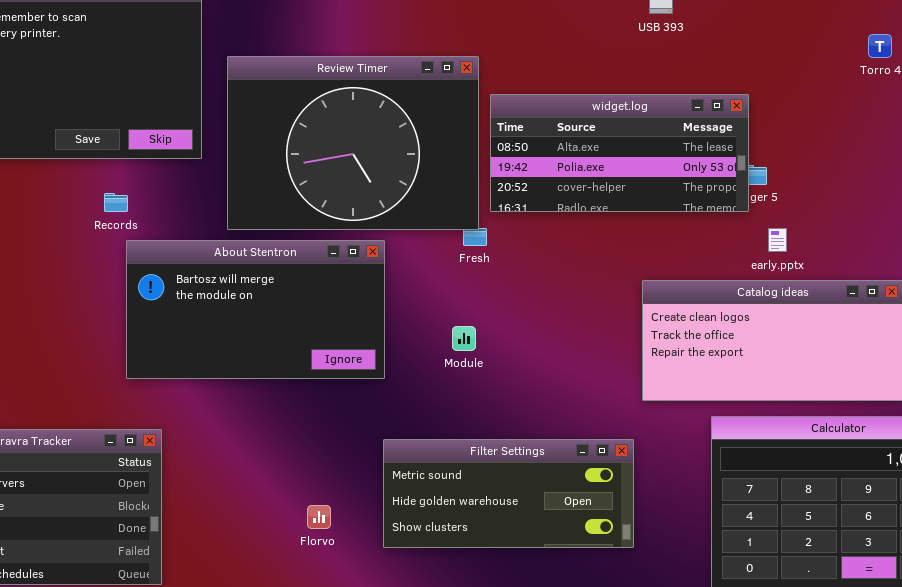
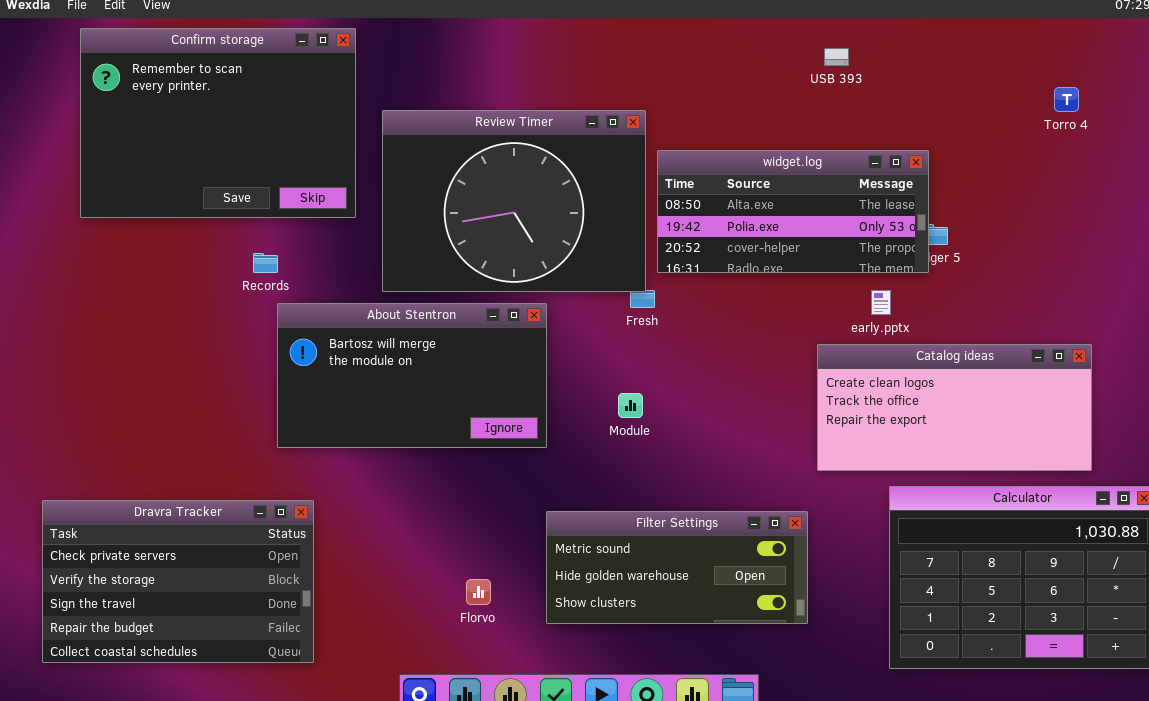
early.pptx: [768,228,787,252] -> [871,290,891,315], moved

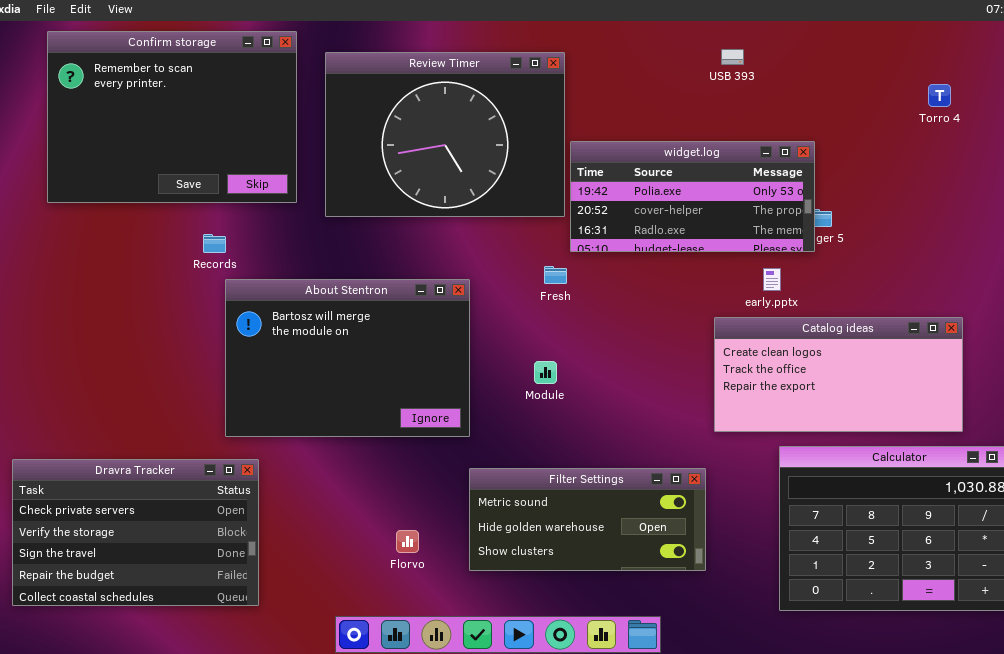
Review Timer: [382,110,646,292] -> [325,52,565,217], moved
widget.log: [657,150,929,273] -> [570,141,815,252], scrolled down 1 row
About Stentron: [277,303,547,448] -> [225,279,470,437], resized

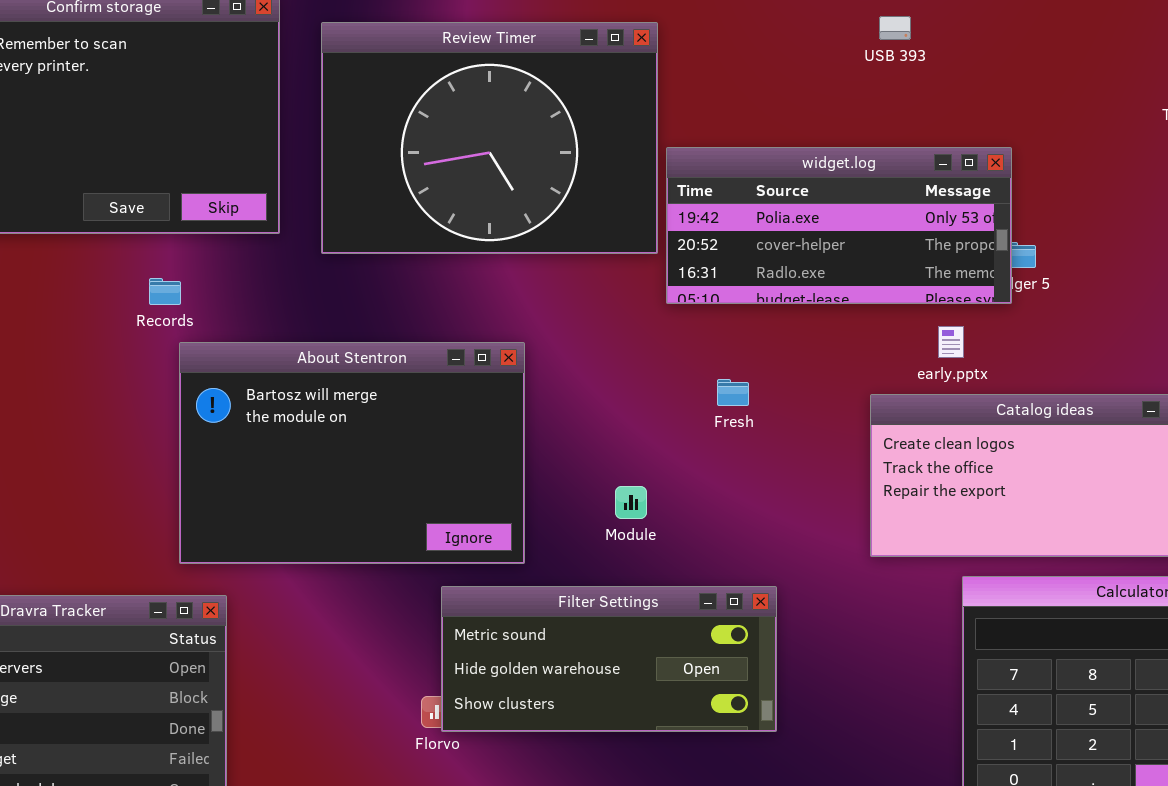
Fresh: [544,266,567,284] -> [717,379,749,406], moved
Module: [534,361,557,384] -> [615,486,647,519], moved
Filter Settings: [469,468,706,571] -> [441,586,777,732], moved

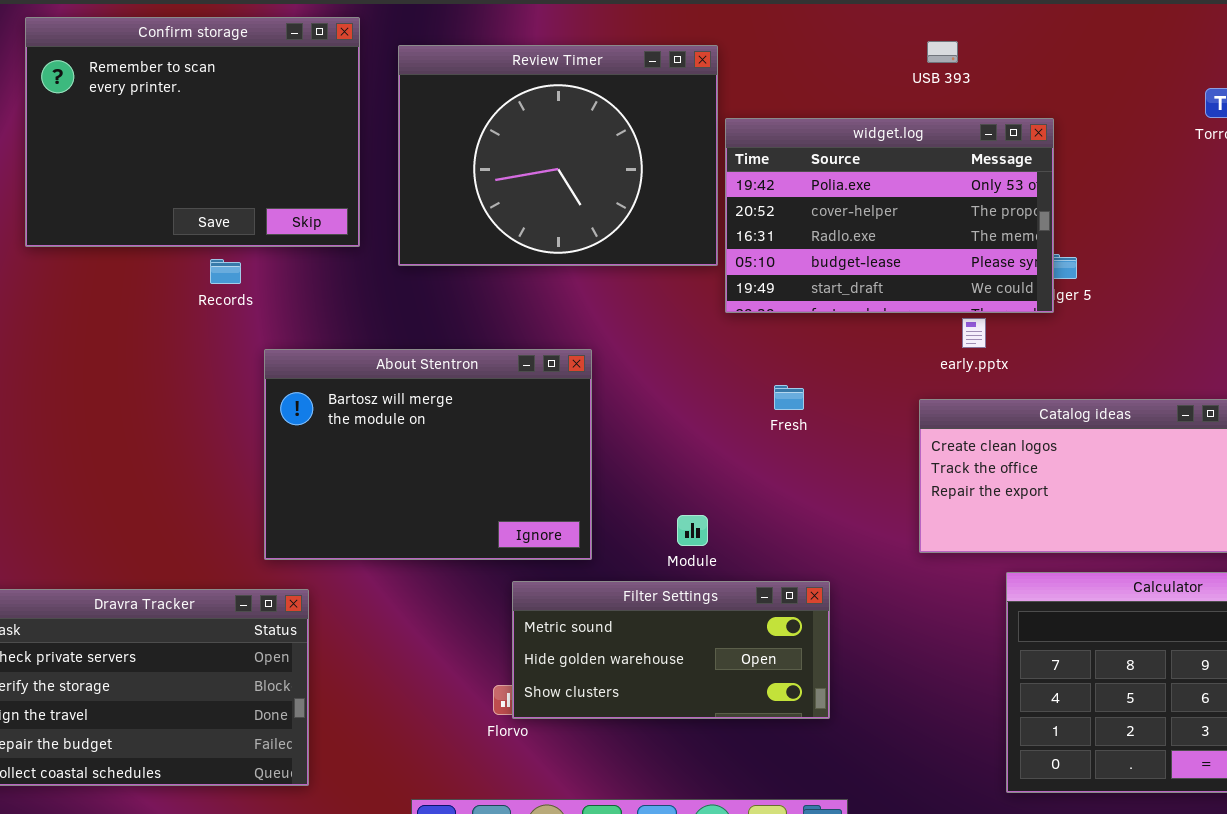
widget.log: [666,147,1012,304] -> [725,118,1054,313], resized
Records: [149,278,181,305] -> [210,259,241,284], moved
early.pptx: [938,326,964,358] -> [962,318,986,348], moved
Module: [615,486,647,519] -> [677,515,708,546], moved

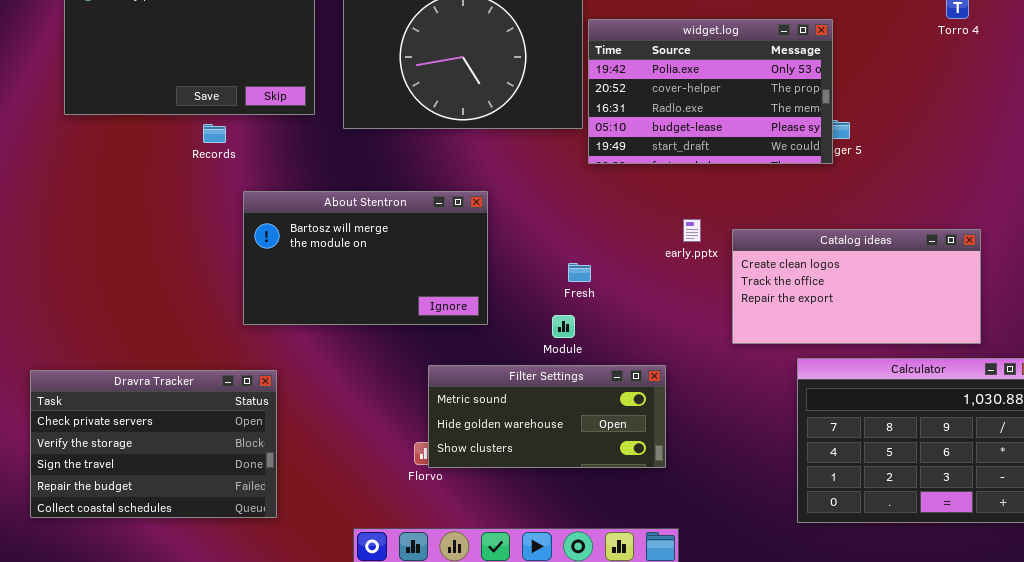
early.pptx: [962,318,986,348] -> [683,219,701,242], moved
About Stentron: [264,349,592,560] -> [243,191,488,325], resized
Fresh: [774,385,804,410] -> [568,263,591,282], moved

